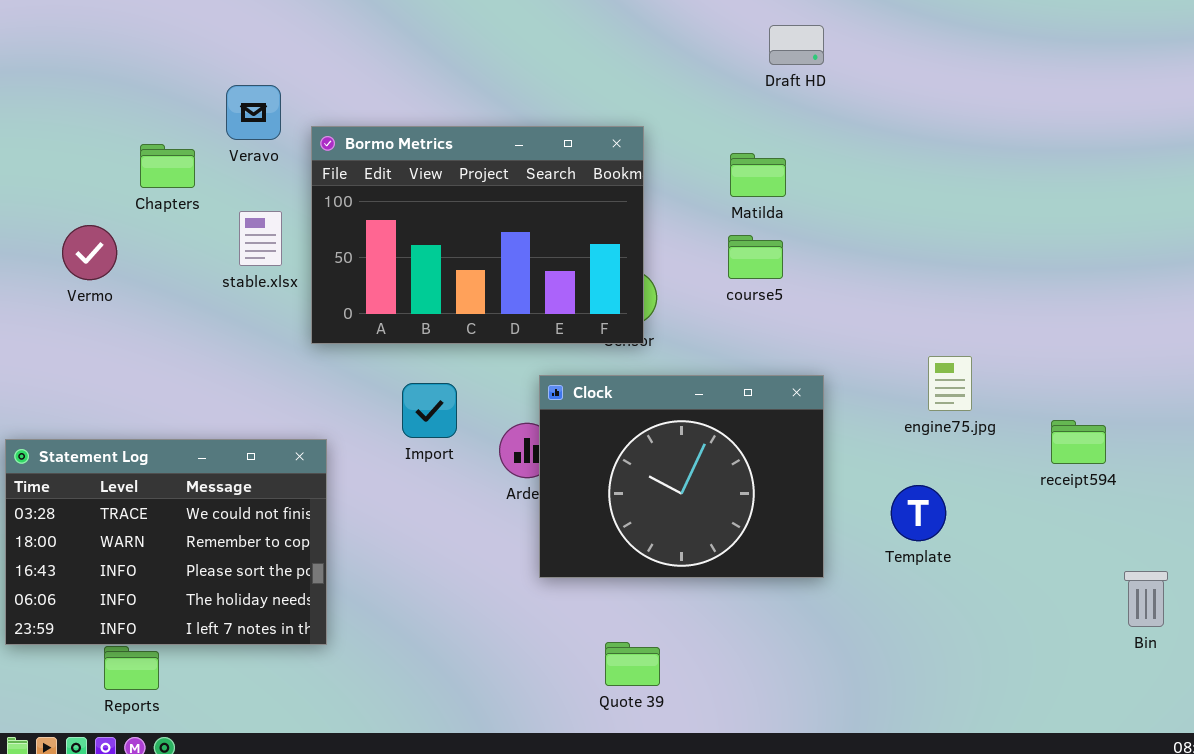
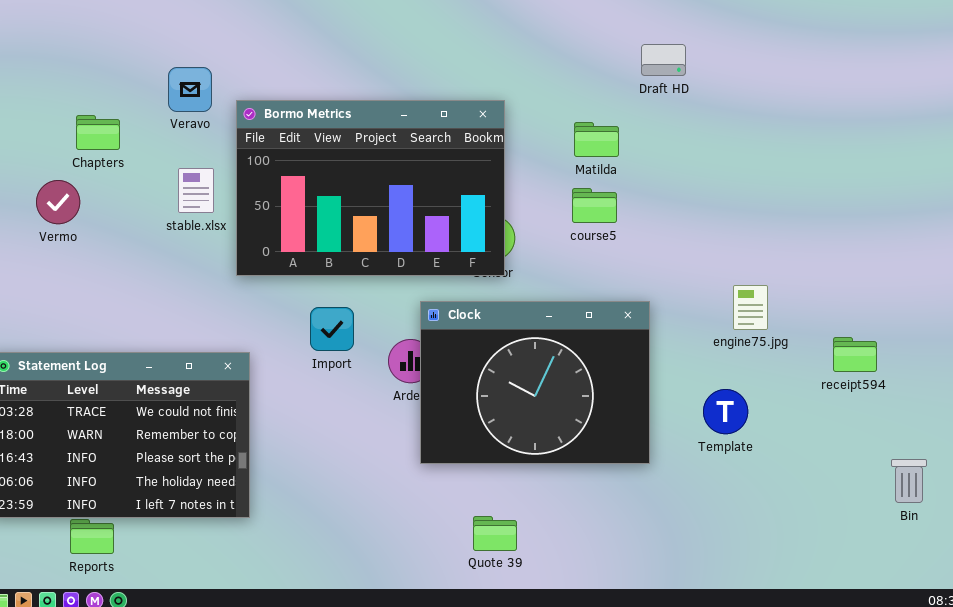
Draft HD: [769,25,824,65] -> [641,44,686,76], moved
Chapters: [140,144,195,188] -> [76,115,120,150], moved

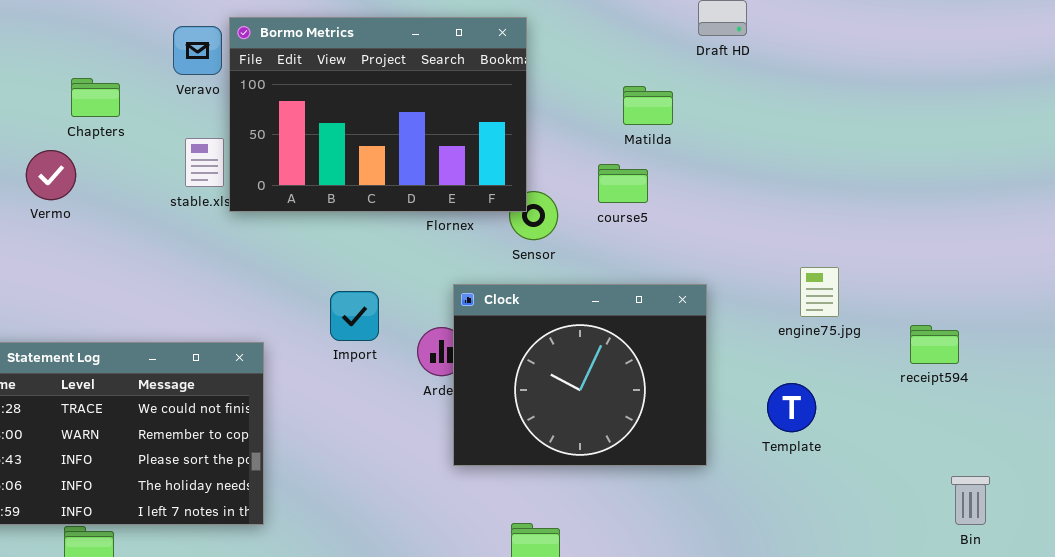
Bormo Metrics: [236,100,505,276] -> [229,17,527,212], moved
course5: [572,188,617,223] -> [598,164,648,203], moved
Bin: [891,459,927,503] -> [951,476,990,525], moved

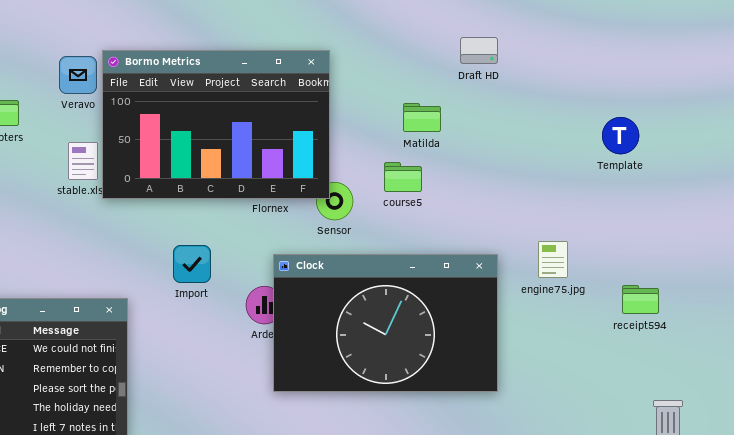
Clock: [453,284,707,466] -> [273,254,498,392], resized
Import: [330,291,379,341] -> [173,245,211,283], moved
Template: [767,383,816,432] -> [602,117,639,154], moved

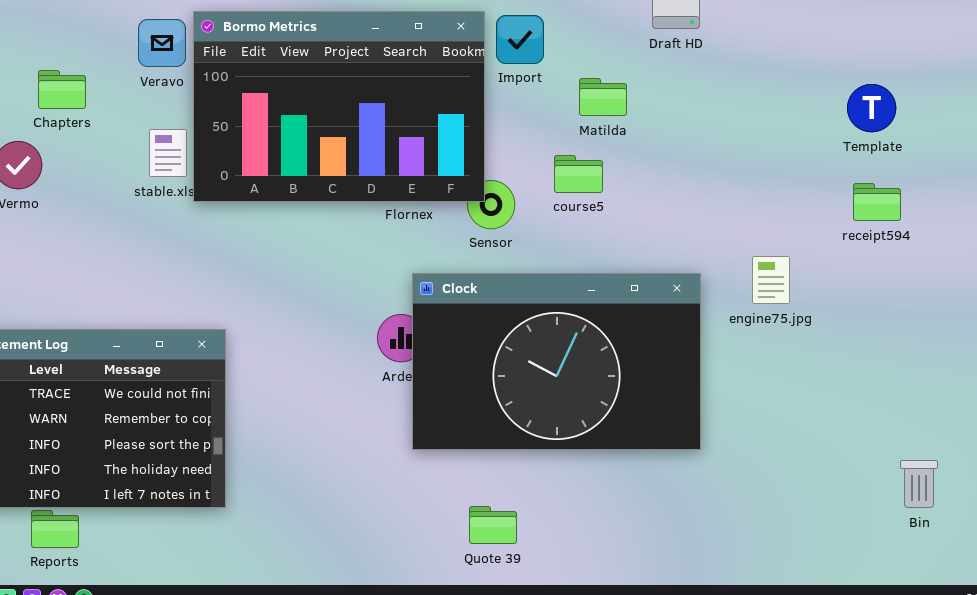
Template: [602,117,639,154] -> [847,84,896,132], moved
Import: [173,245,211,283] -> [496,15,544,64], moved
receipt594: [622,285,659,314] -> [853,183,901,221], moved

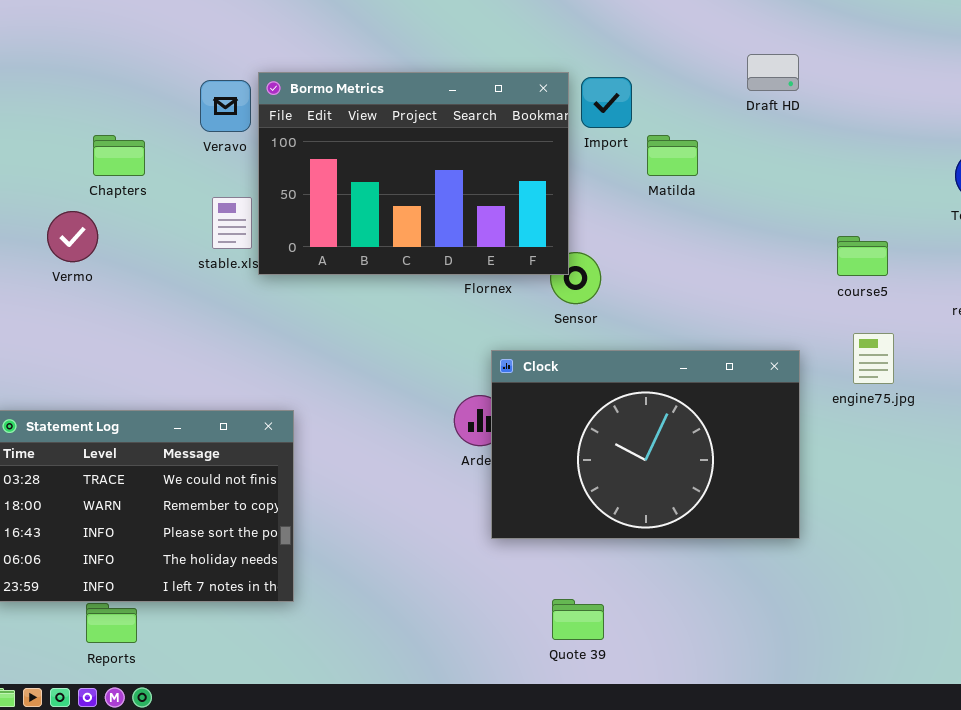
Matilda: [579,78,627,116] -> [647,135,698,176], moved
course5: [554,155,603,193] -> [837,236,888,276], moved

